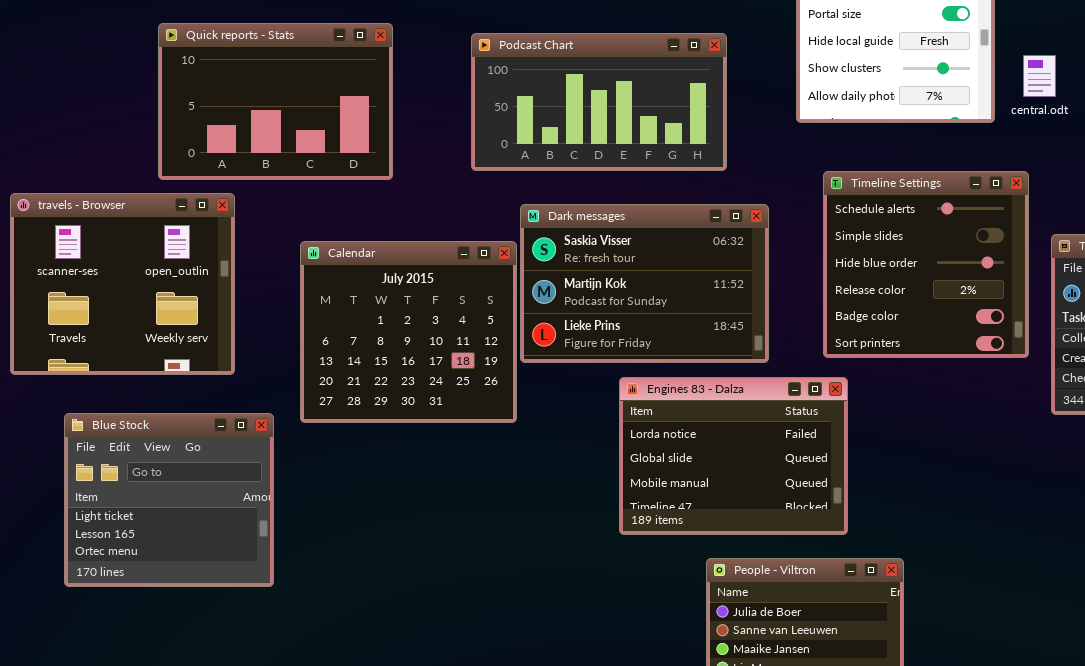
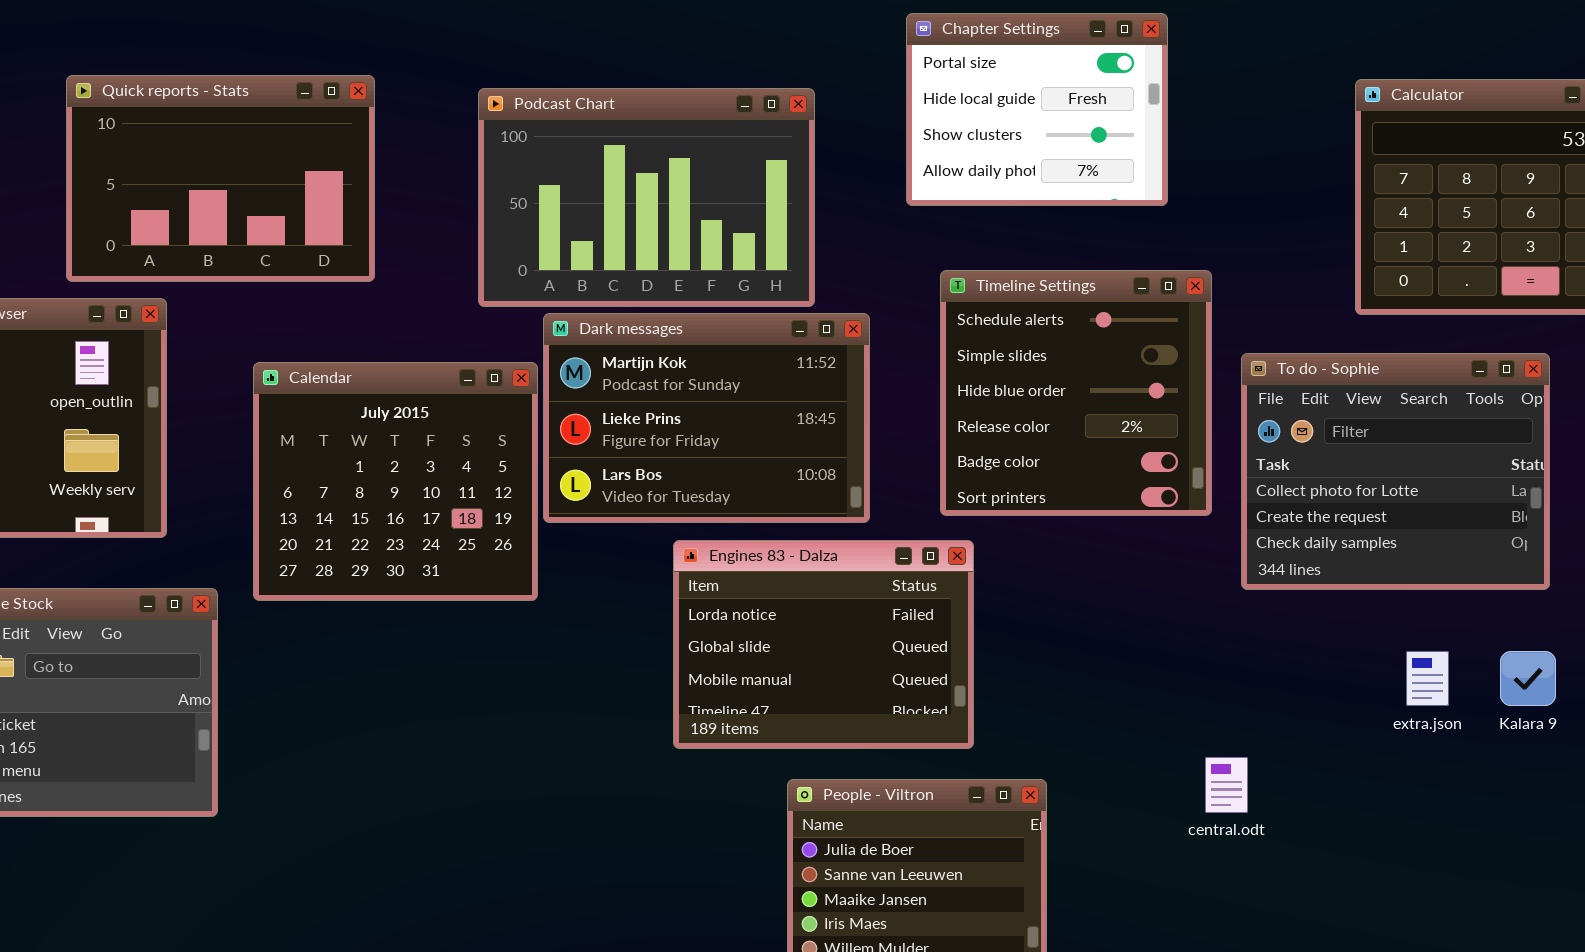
Podcast Chart: [471,33,727,171] -> [478,88,815,307], resized
central.odt: [1023,55,1056,97] -> [1205,757,1248,813], moved
Dark messages: [520,204,769,363] -> [543,313,870,523], scrolled down 1 row

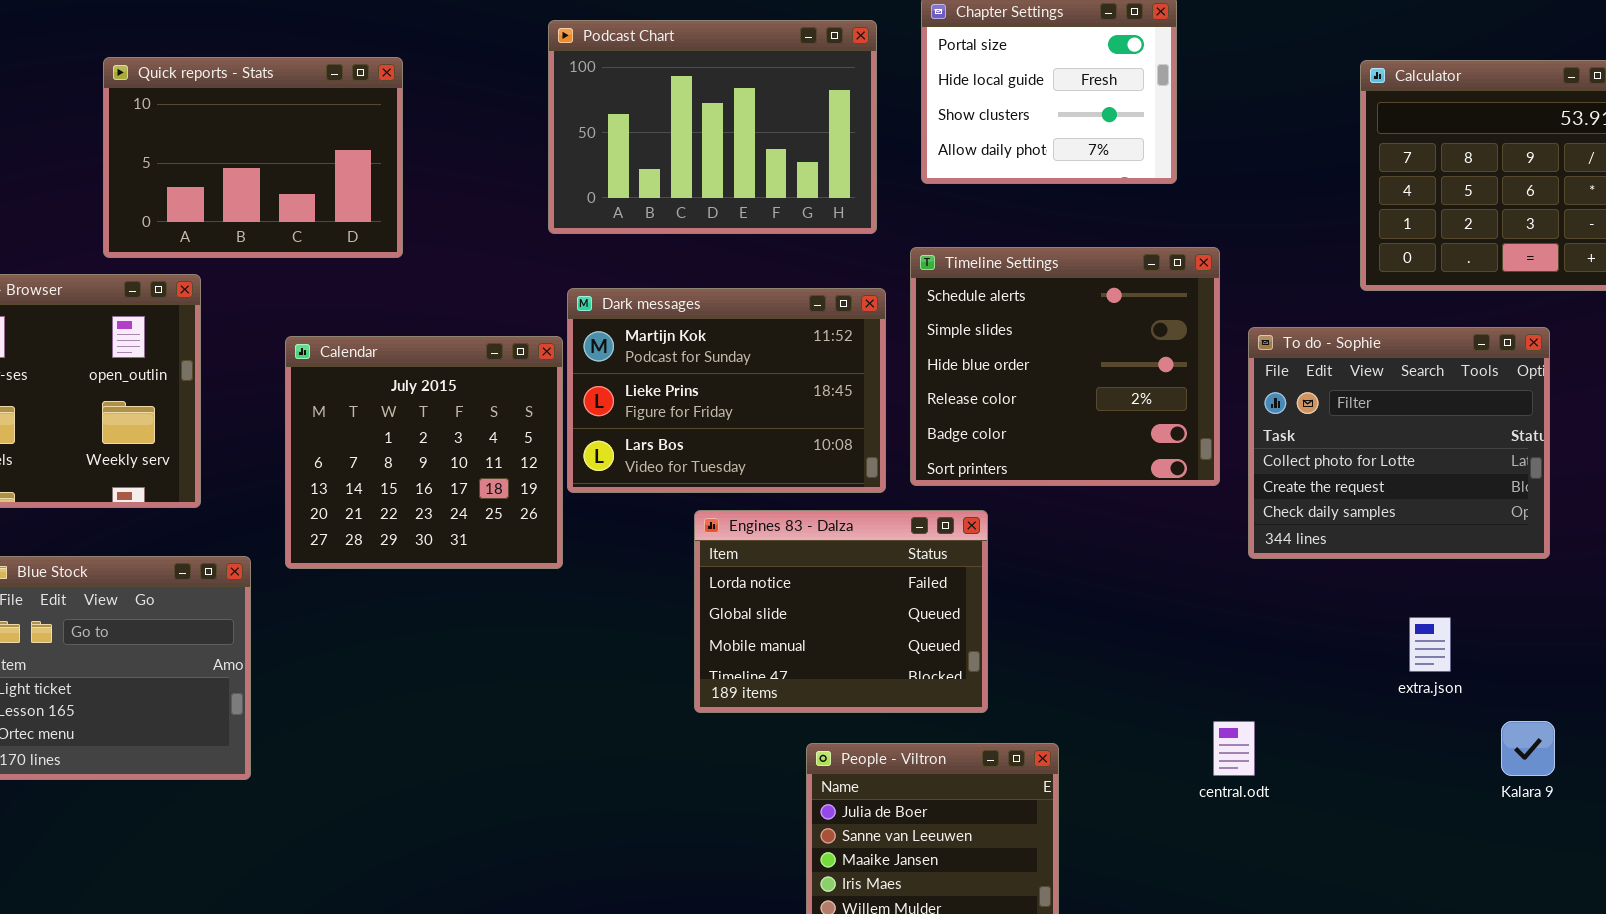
Podcast Chart: [478,88,815,307] -> [548,20,877,234], moved
Timeline Settings: [940,270,1212,516] -> [910,247,1220,486], resized
Kalara 9: [1500,651,1556,706] -> [1501,721,1555,776], moved

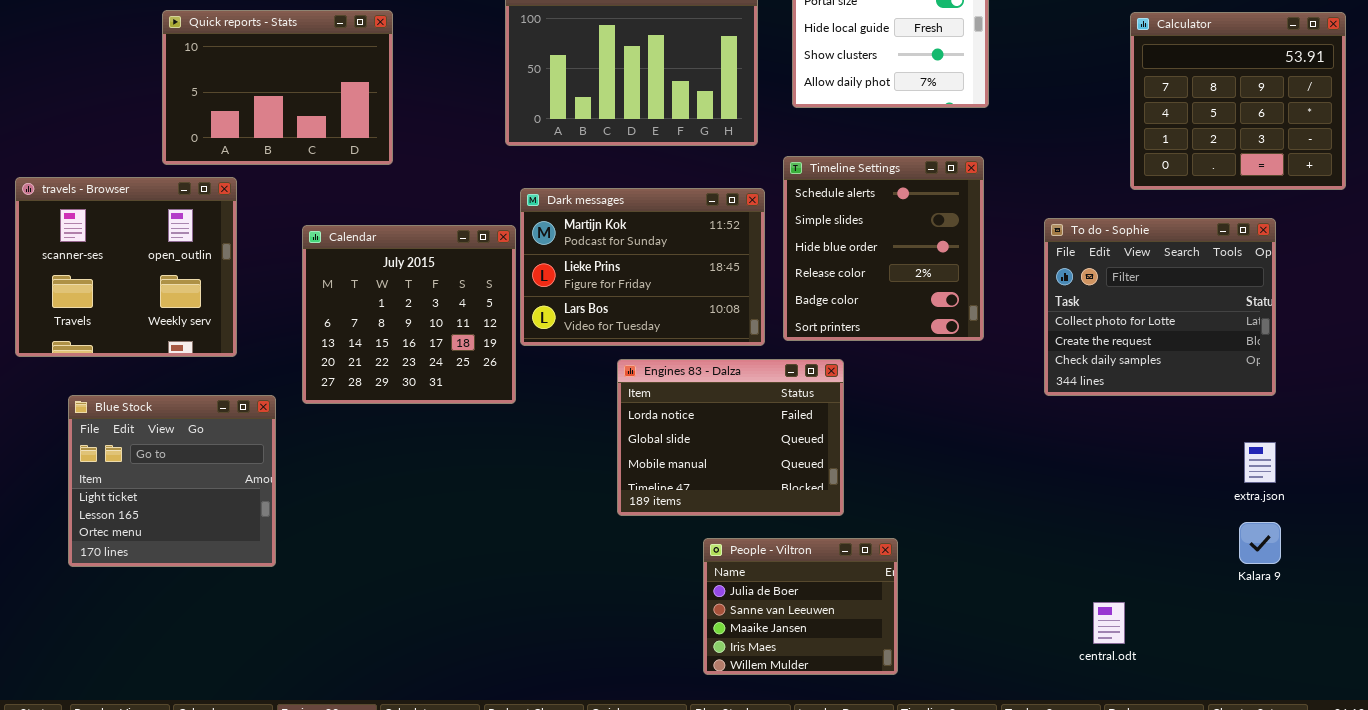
Timeline Settings: [910,247,1220,486] -> [783,156,984,341], resized
extra.json: [1409,617,1451,672] -> [1244,442,1276,483], moved
central.odt: [1213,721,1255,776] -> [1093,602,1125,644], moved

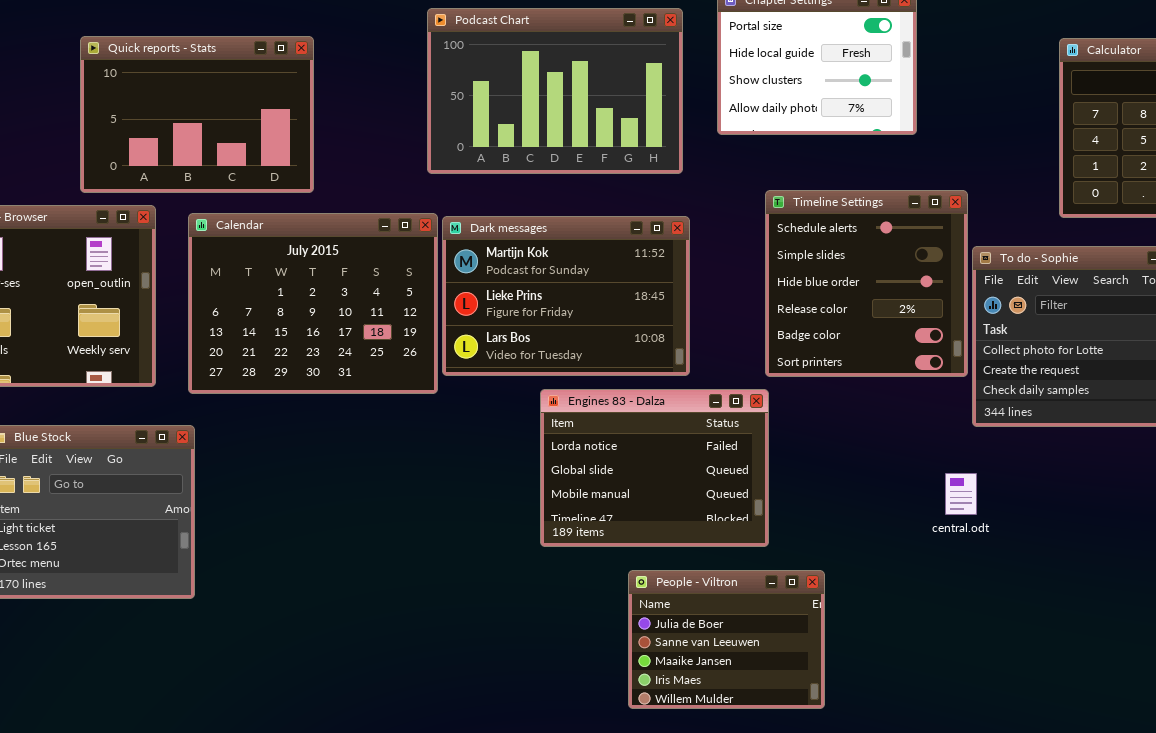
Timeline Settings: [783,156,984,341] -> [765,190,968,377], moved
Calendar: [302,225,516,404] -> [188,213,438,394], moved, resized
central.odt: [1093,602,1125,644] -> [945,473,977,515], moved

